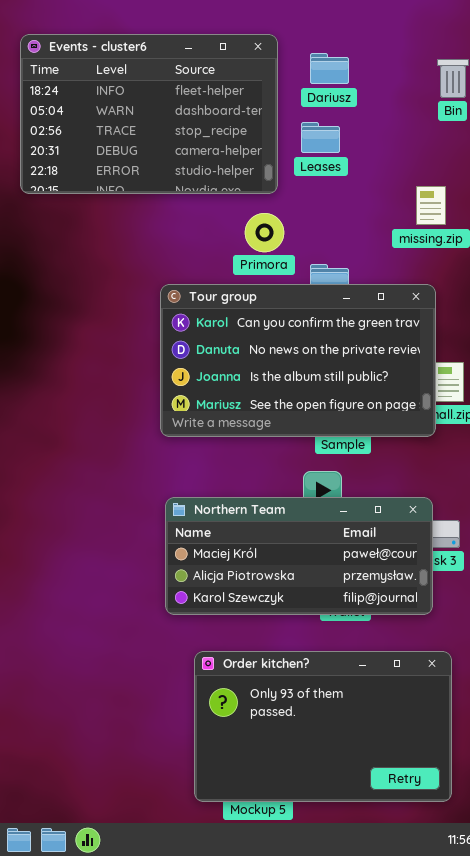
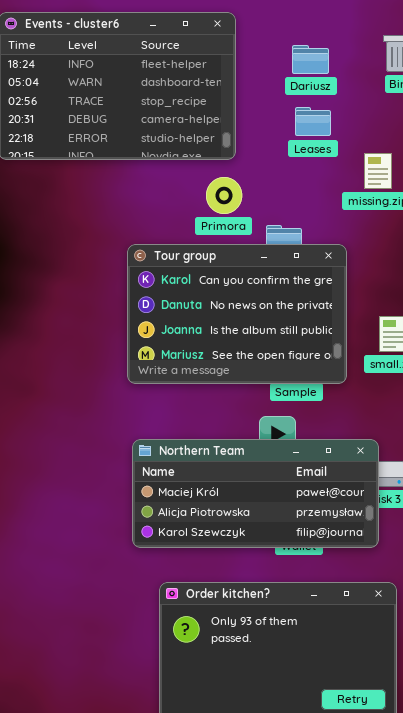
Dariusz: [310,53,349,84] -> [292,45,329,74], moved
Leases: [301,122,340,153] -> [295,107,331,136], moved
Tour group: [160,284,436,437] -> [127,244,347,384], resized

